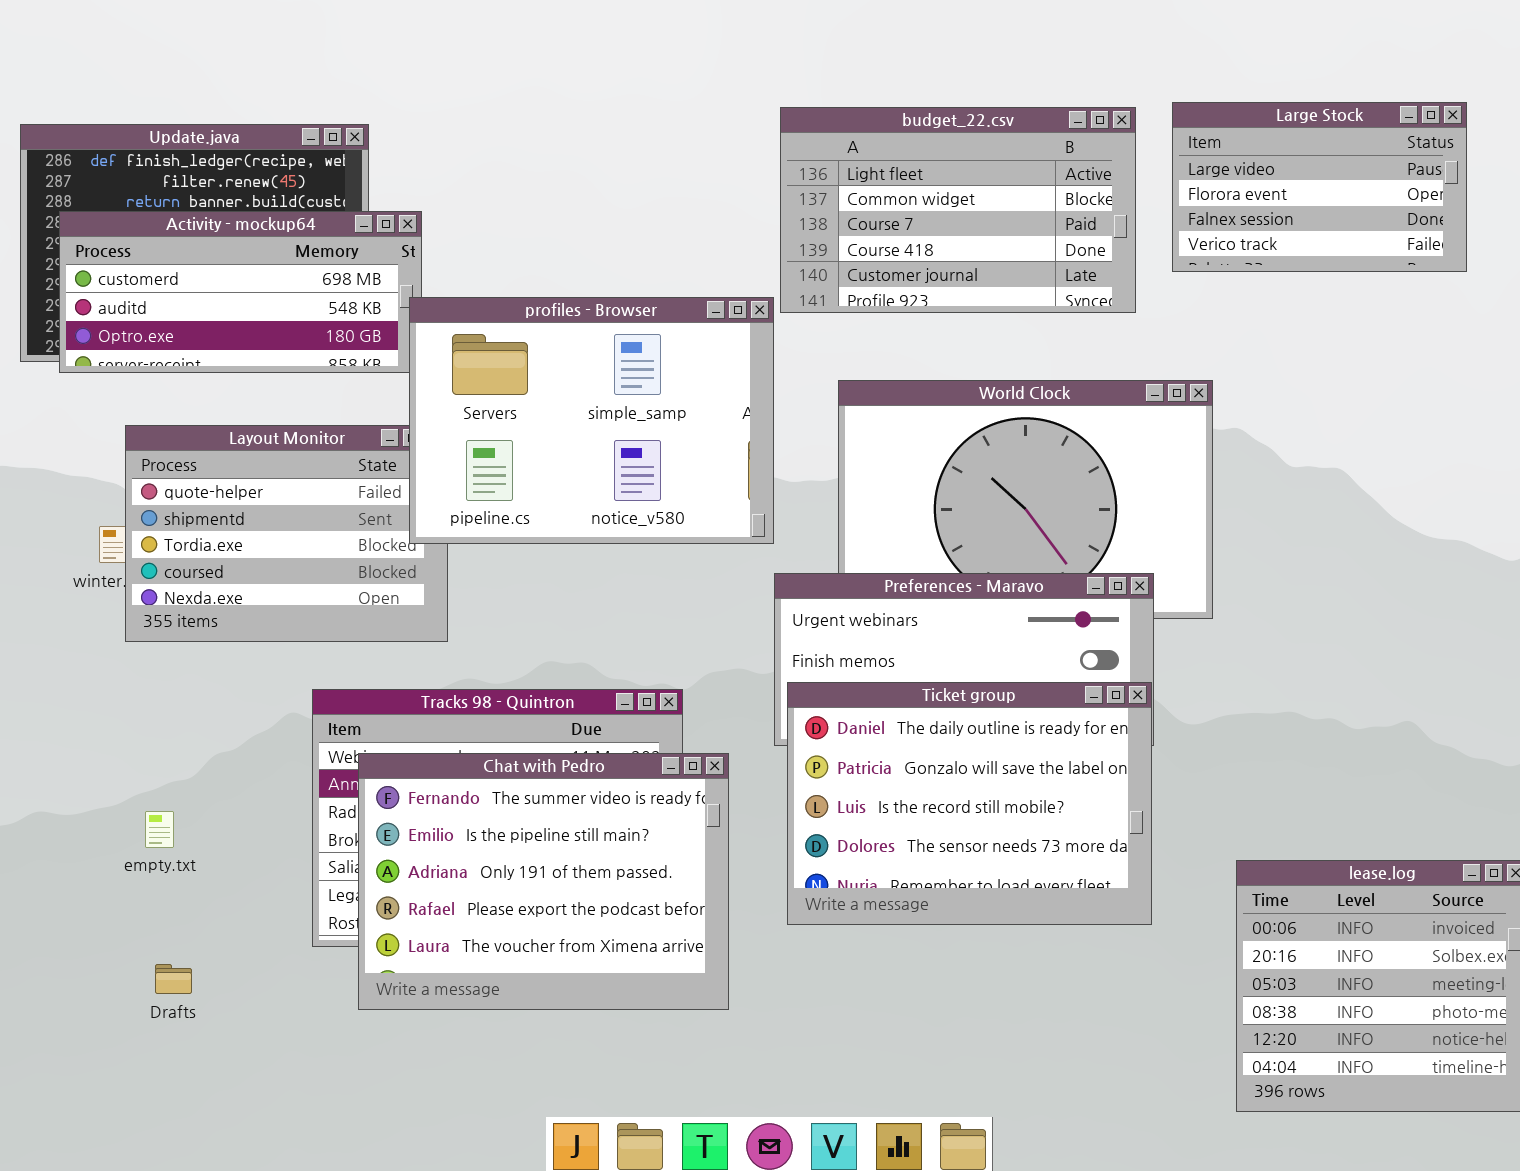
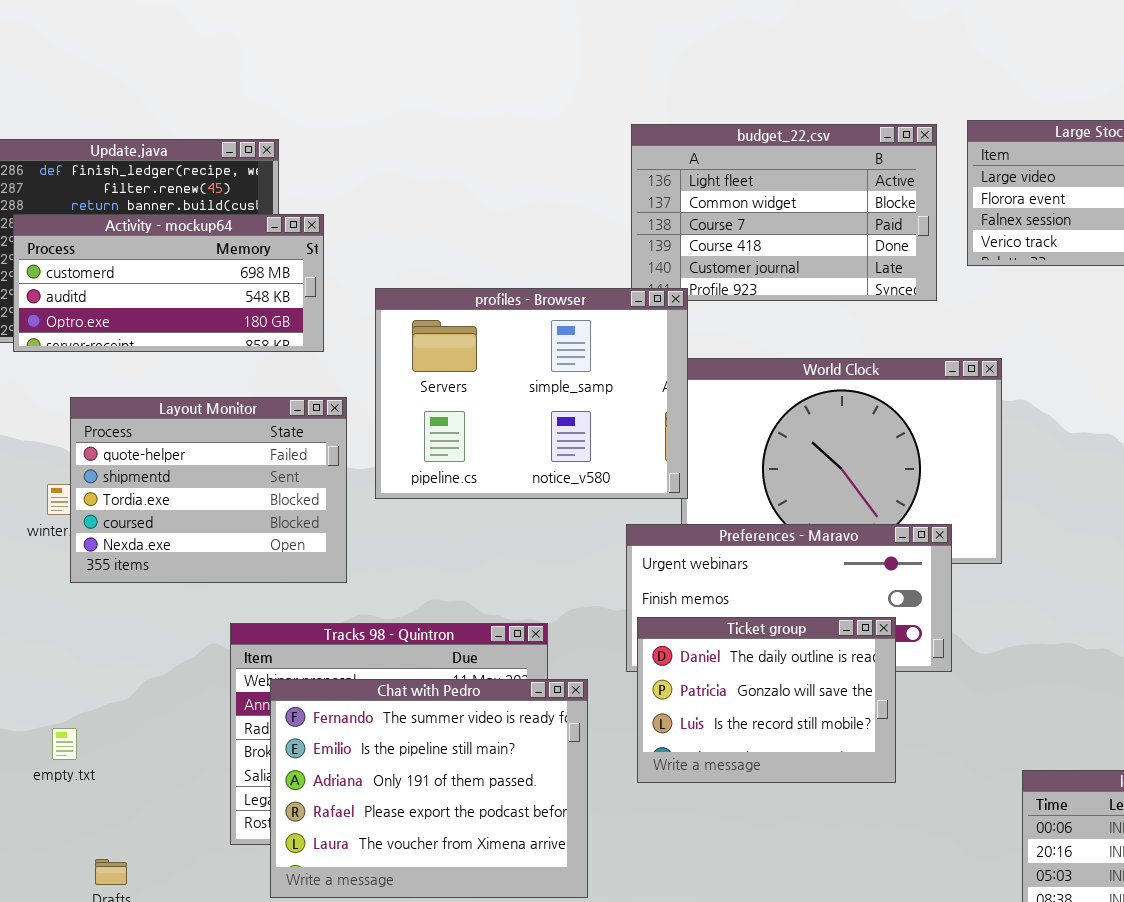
profiles - Browser: [409,297,774,544] -> [375,288,688,499], moved
Ticket group: [787,682,1152,925] -> [637,617,896,783], resized
empty.txt: [145,811,174,848] -> [52,728,77,760], moved

